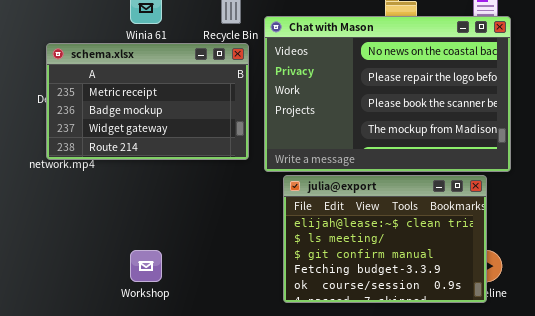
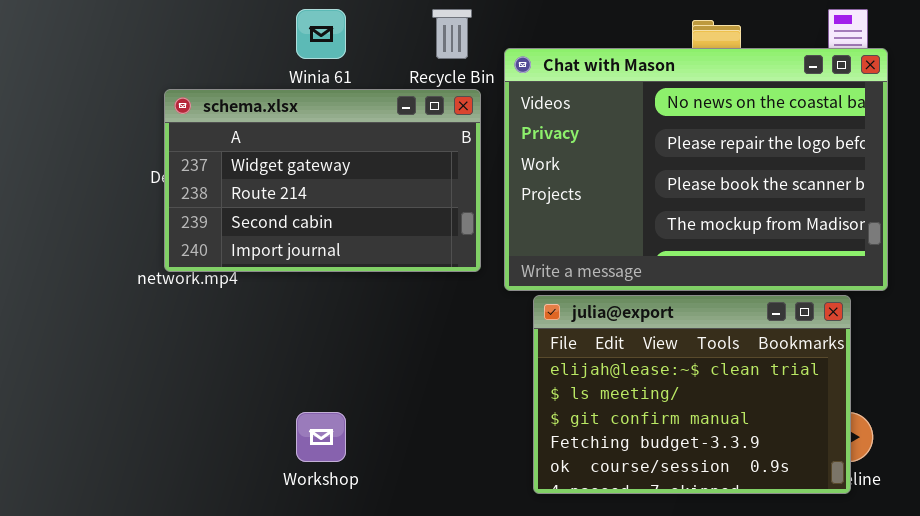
schema.xlsx: [46,43,249,160] -> [164,89,481,272], scrolled down 2 rows

